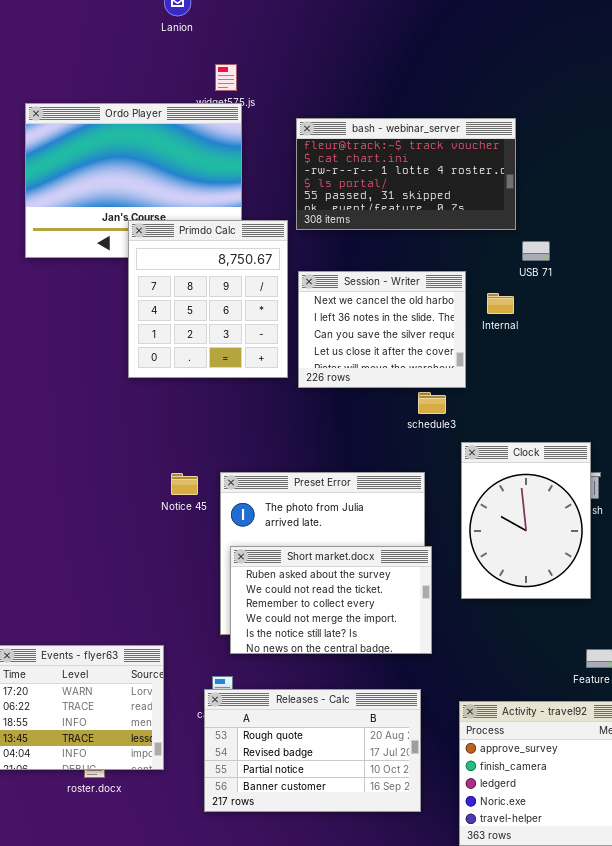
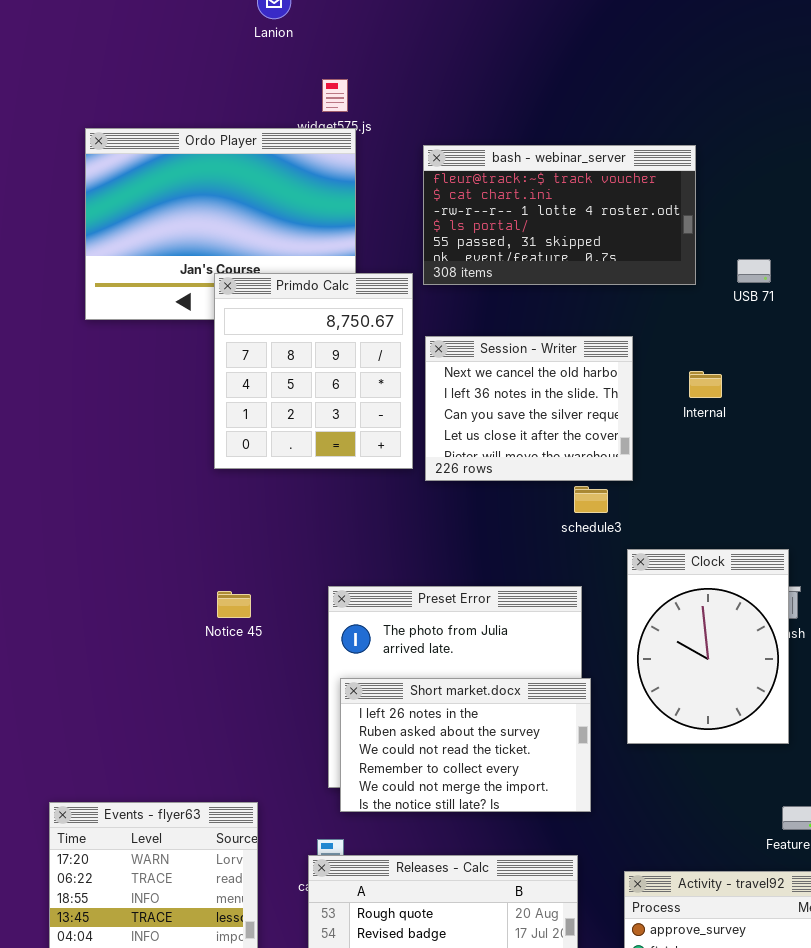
USB 71: [522,241,550,261] -> [737,259,771,283], moved
Internal: [487,293,514,314] -> [689,371,722,398], moved
Notice 45: [171,473,198,495] -> [217,591,251,618], moved
Short market.docx: [230,546,432,654] -> [340,678,591,812], scrolled up 1 row

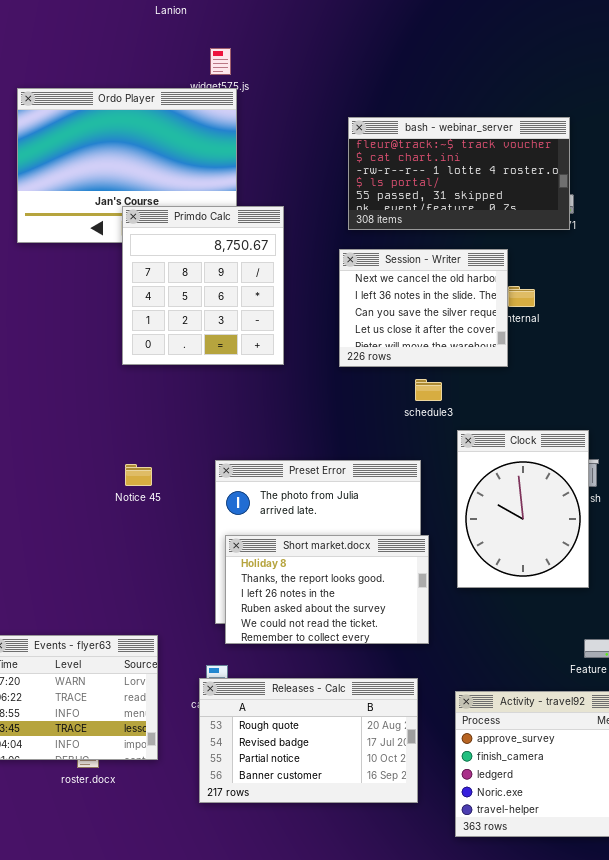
bash - webinar_server: [423,145,696,285] -> [348,117,570,230], moved
Session - Writer: [425,336,633,481] -> [339,249,508,367], moved
Short market.docx: [340,678,591,812] -> [225,535,429,644], scrolled up 2 rows

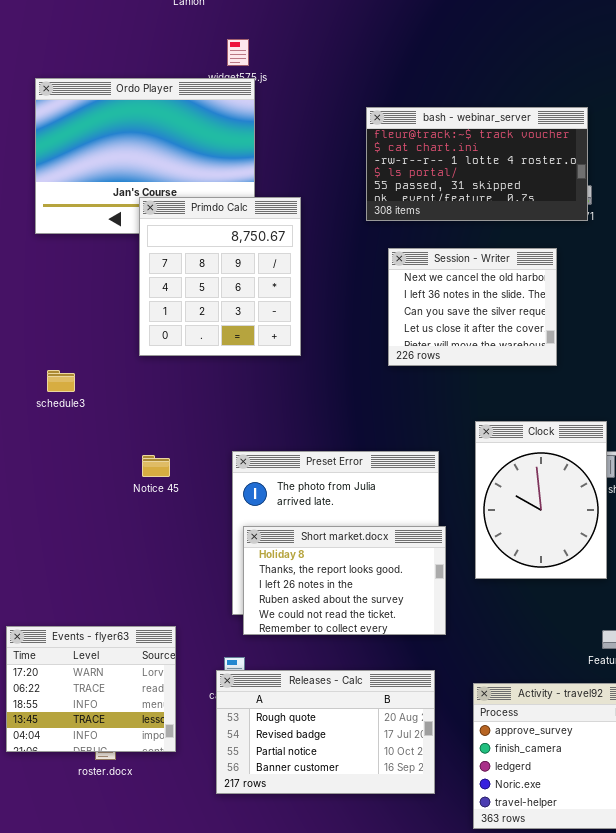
Session - Writer: [339,249,508,367] -> [388,248,557,366], moved
schedule3: [415,379,442,401] -> [47,370,75,392], moved

